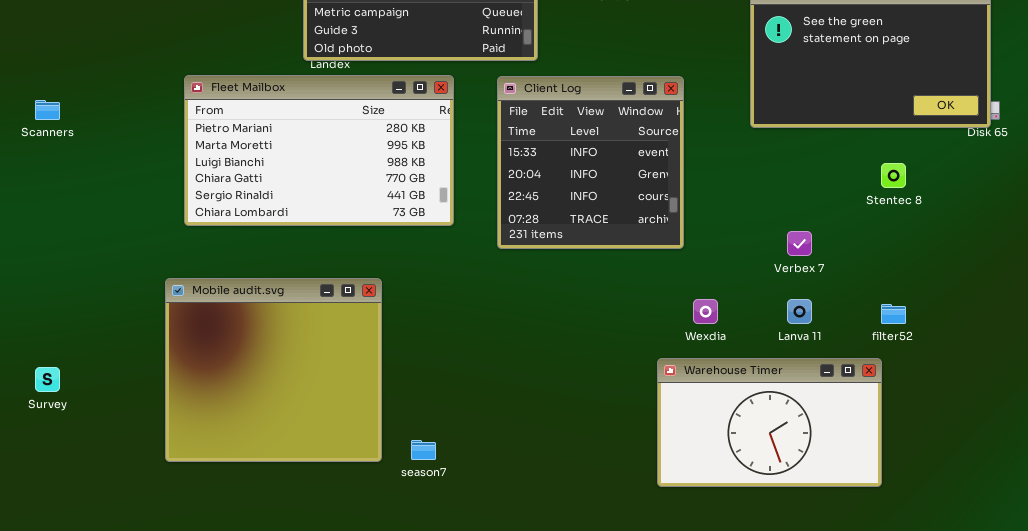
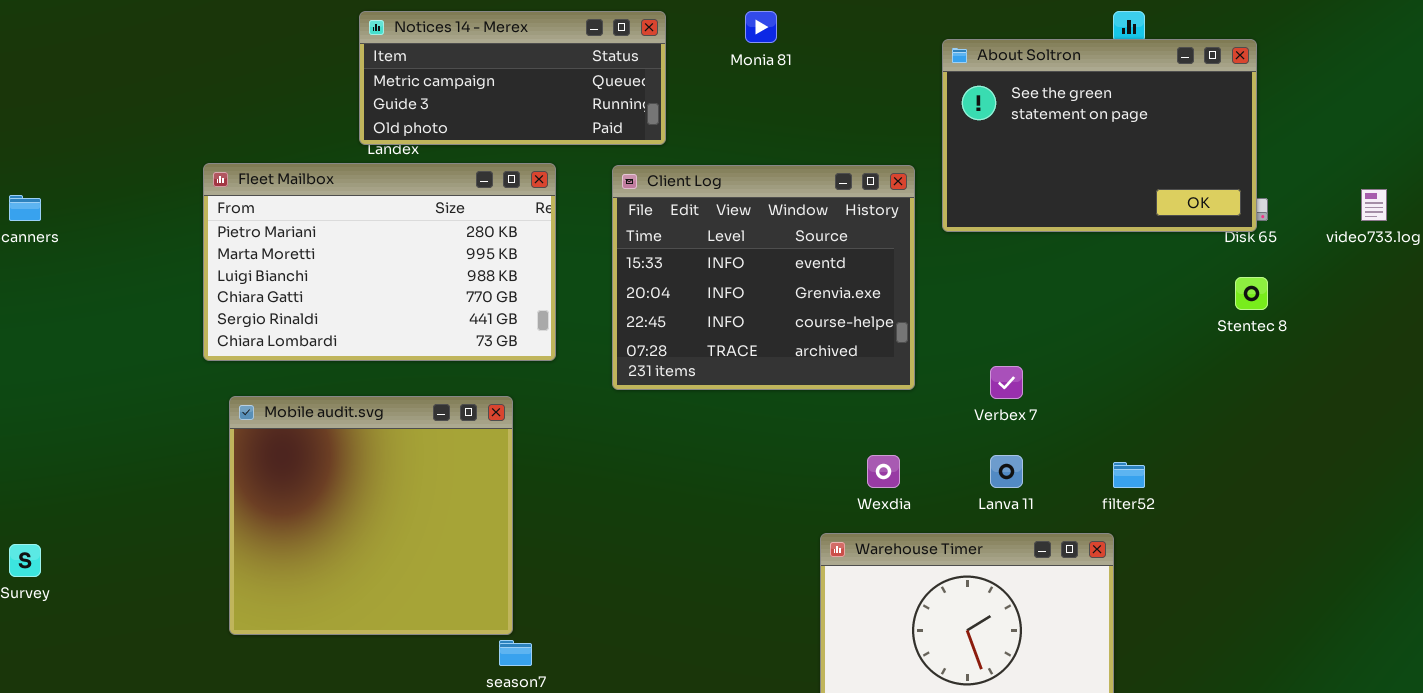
Client Log: [497,76,684,249] -> [612,165,915,390], resized
Stentec 8: [881,163,906,188] -> [1235,277,1268,310], moved
Mobile audit.svg: [165,278,382,462] -> [229,396,513,635], moved

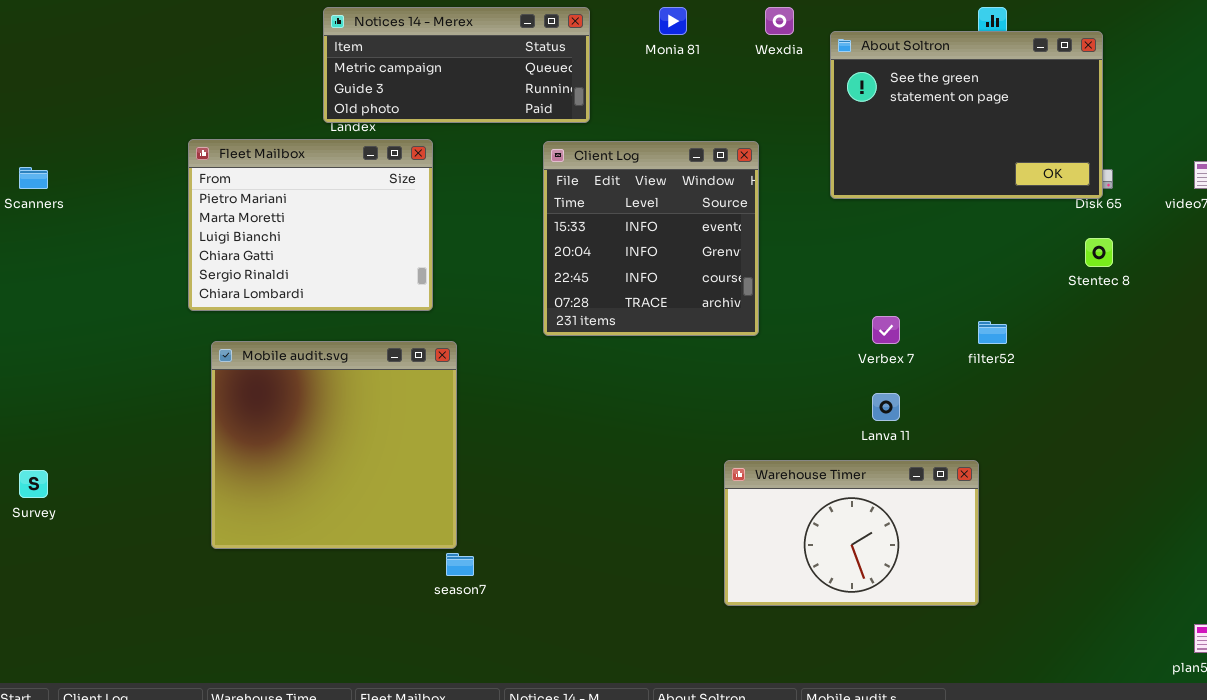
Fleet Mailbox: [203,163,556,361] -> [188,139,433,311], resized
Client Log: [612,165,915,390] -> [543,141,759,336], resized
Wexdia: [867,455,900,488] -> [765,7,794,35], moved
filter52: [1113,462,1145,488] -> [978,321,1007,344], moved

